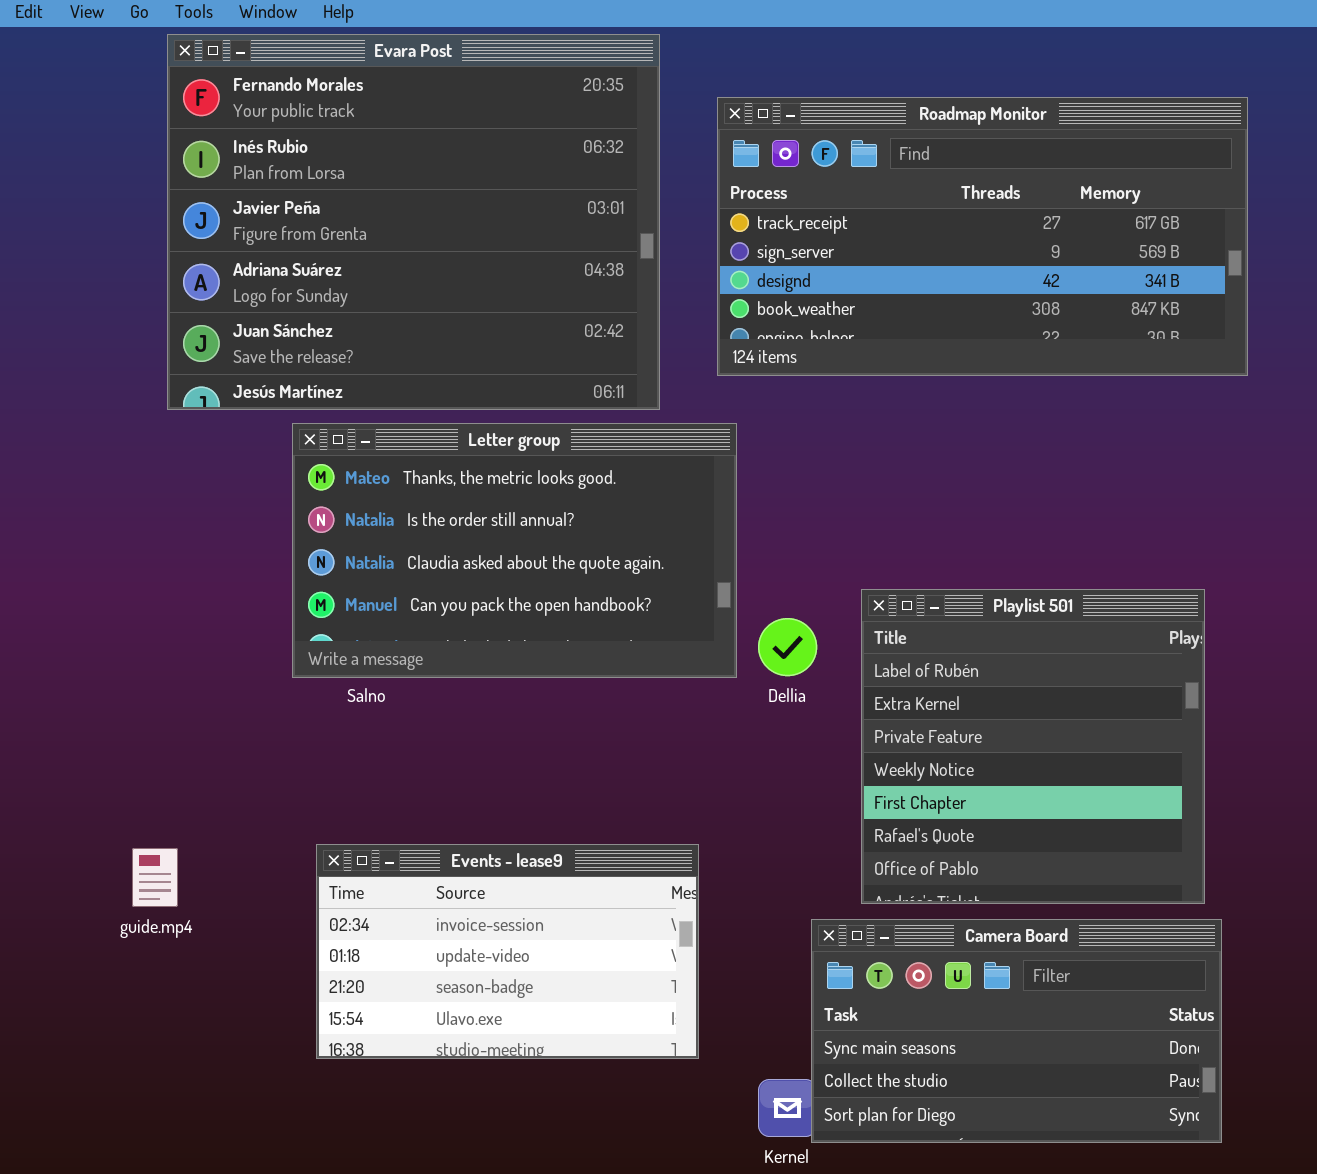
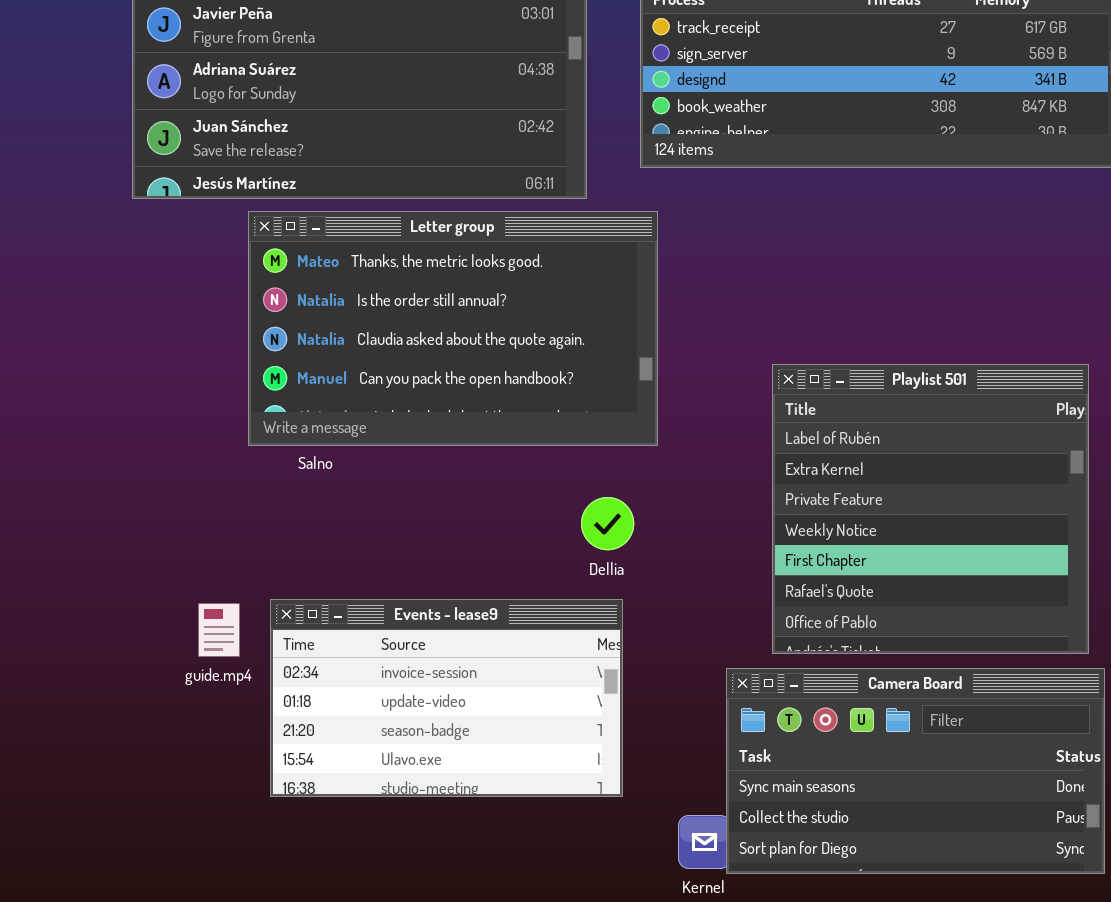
Dellia: [758,618,817,676] -> [581,497,634,550], moved
guide.mp4: [132,848,178,907] -> [198,603,240,657], moved

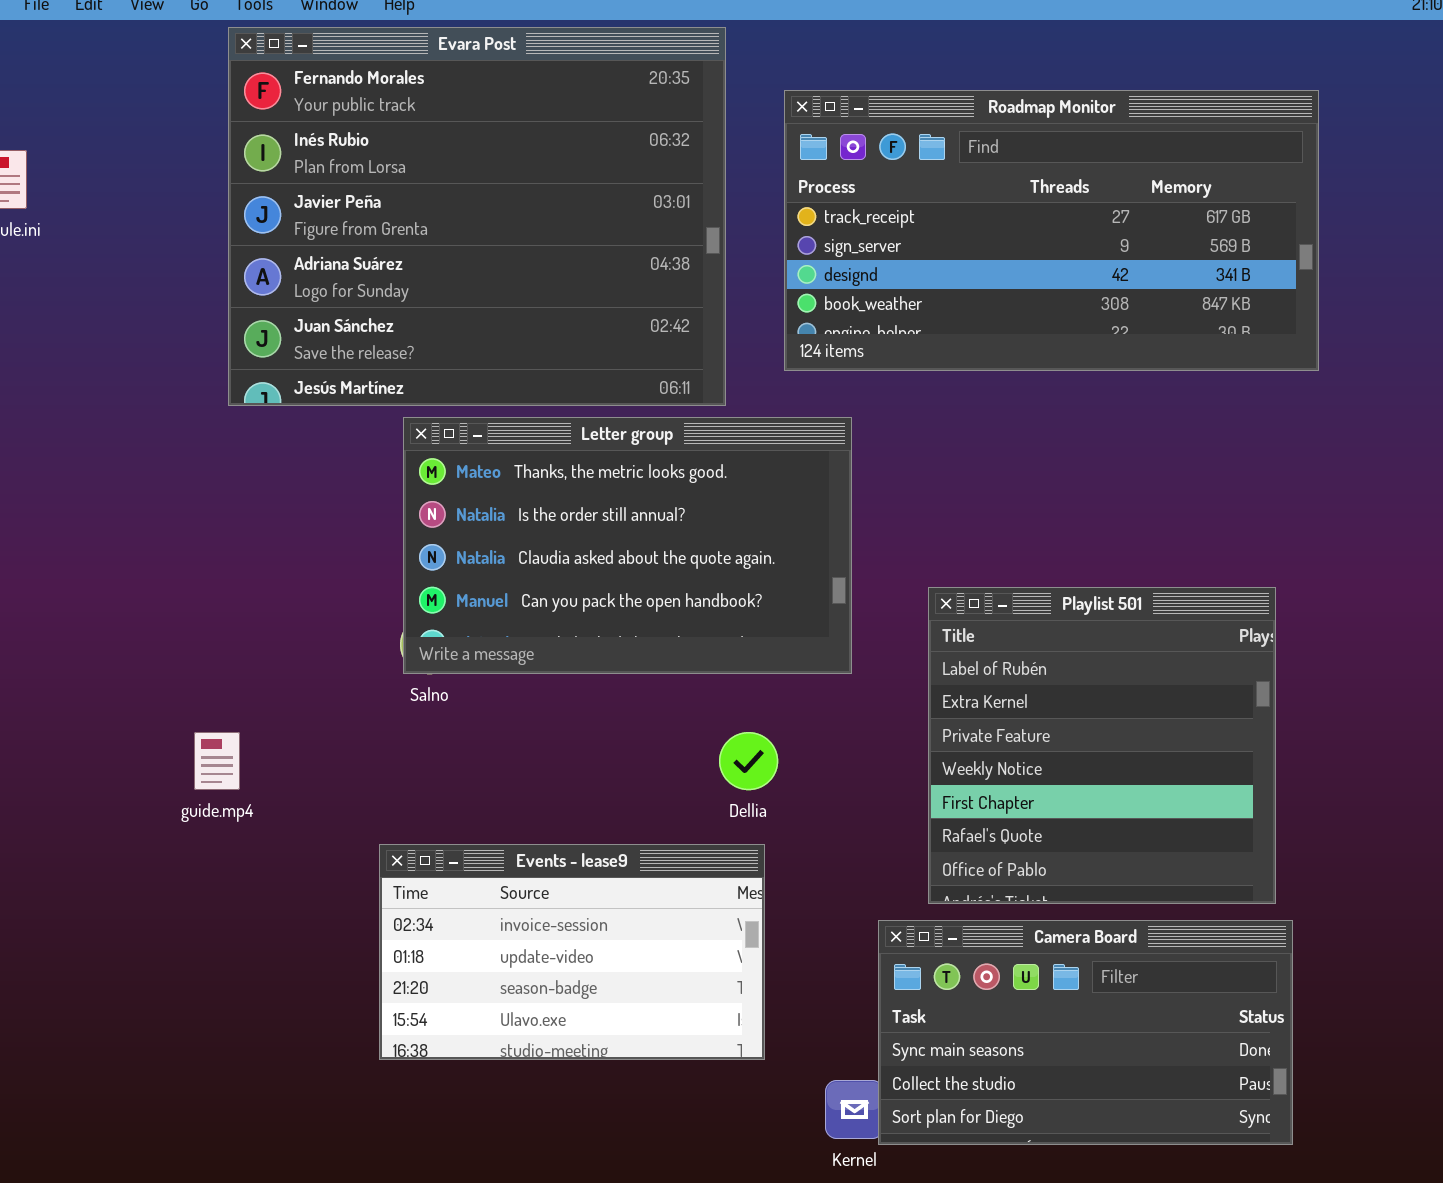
Letter group: [248,211,658,446] -> [403,417,852,674], moved
guide.mp4: [198,603,240,657] -> [194,732,240,790], moved

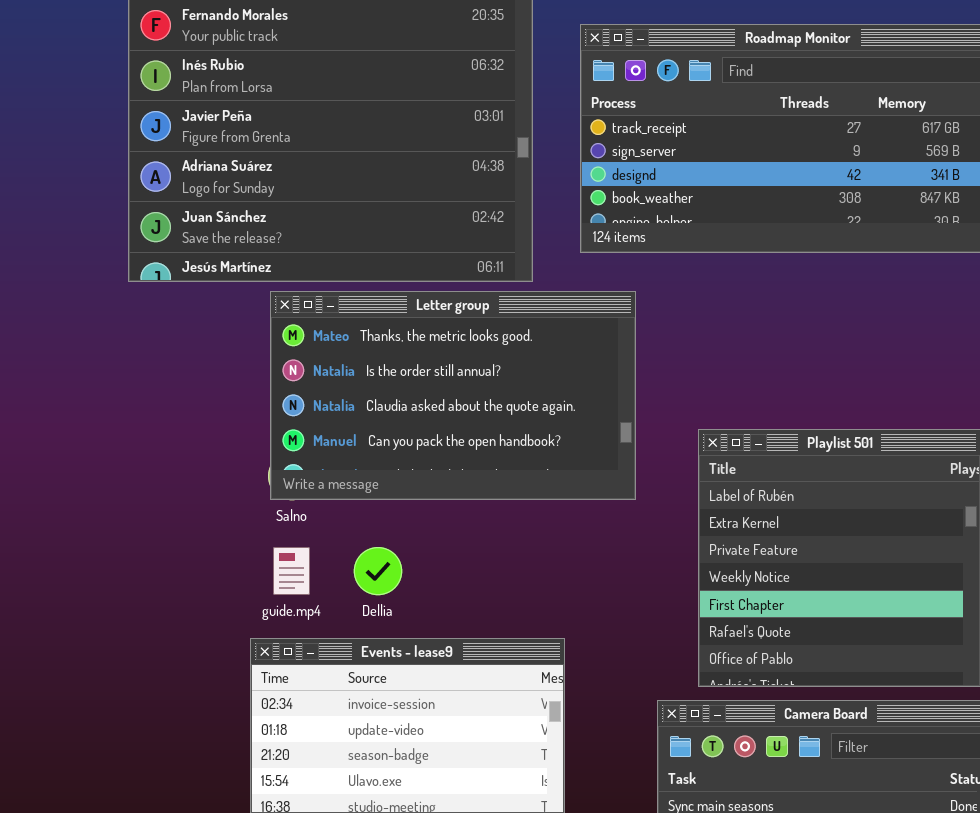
guide.mp4: [194,732,240,790] -> [273,547,310,595], moved
Dellia: [719,732,778,790] -> [354,547,402,595], moved

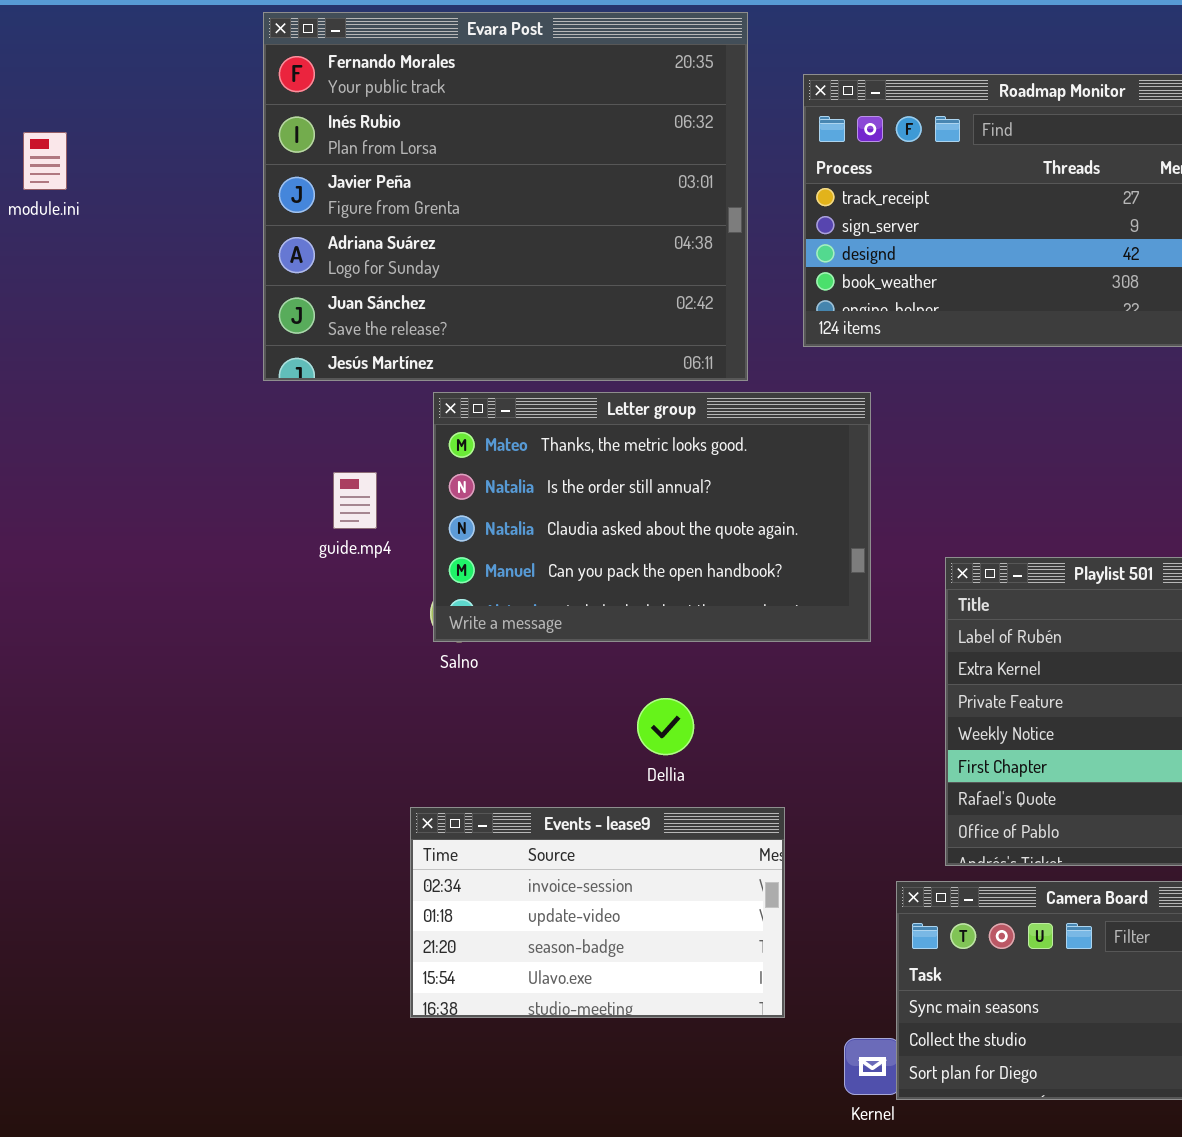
guide.mp4: [273,547,310,595] -> [333,472,377,529], moved
Dellia: [354,547,402,595] -> [637,698,694,755], moved

